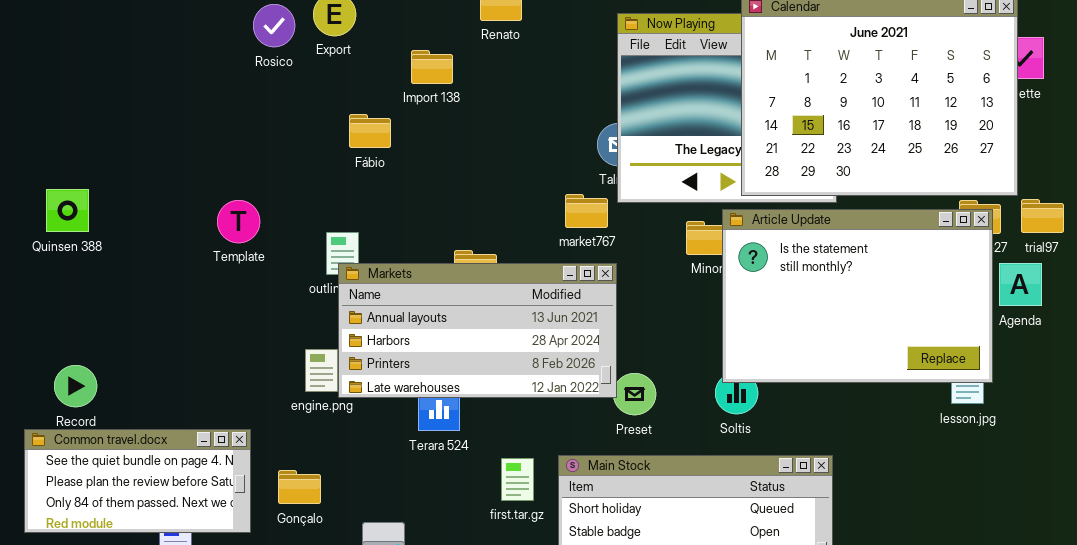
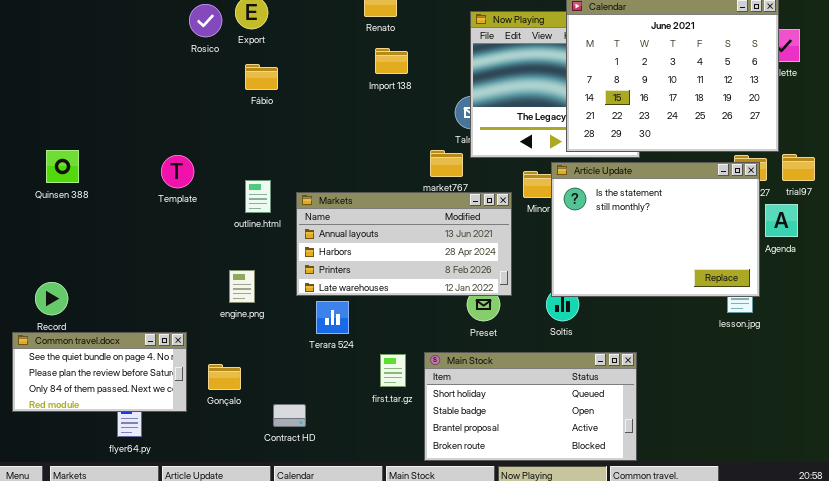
Import 138: [411,50,453,84] -> [375,48,408,74], moved
Fábio: [349,114,391,148] -> [245,64,278,90], moved
Quinsen 388: [46,189,89,232] -> [46,150,79,183], moved
Markets: [338,263,617,398] -> [296,192,512,296], moved

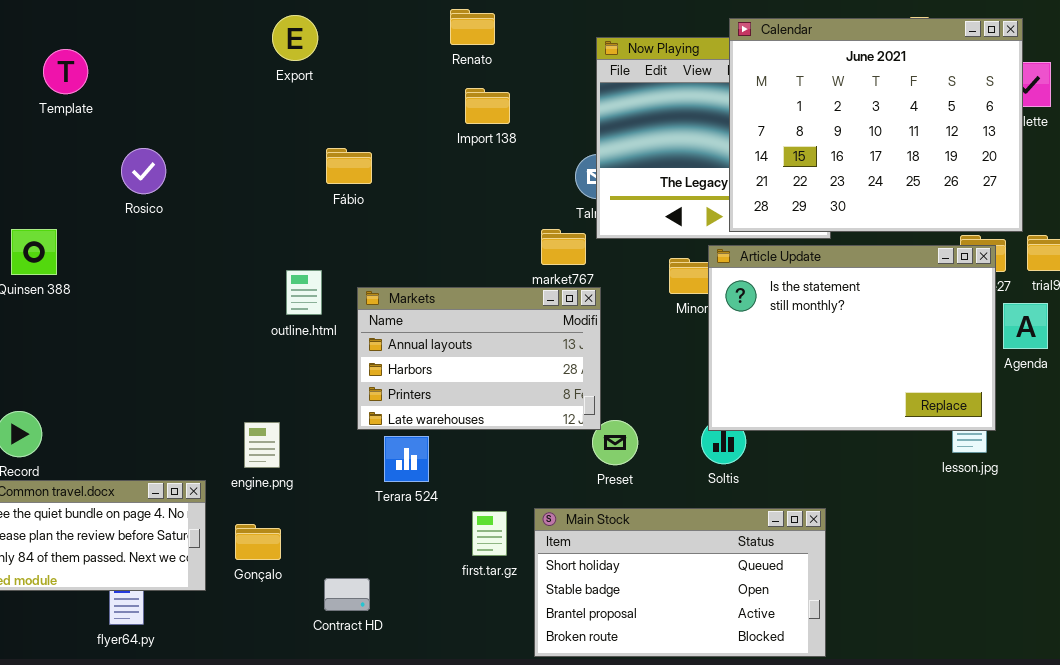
Rosico: [189,4,222,37] -> [121,148,166,194], moved
Fábio: [245,64,278,90] -> [326,148,372,184], moved
Template: [161,155,194,188] -> [43,49,88,94], moved
Markets: [296,192,512,296] -> [357,287,601,430], resized
engine.png: [229,270,255,303] -> [244,422,280,468], moved

